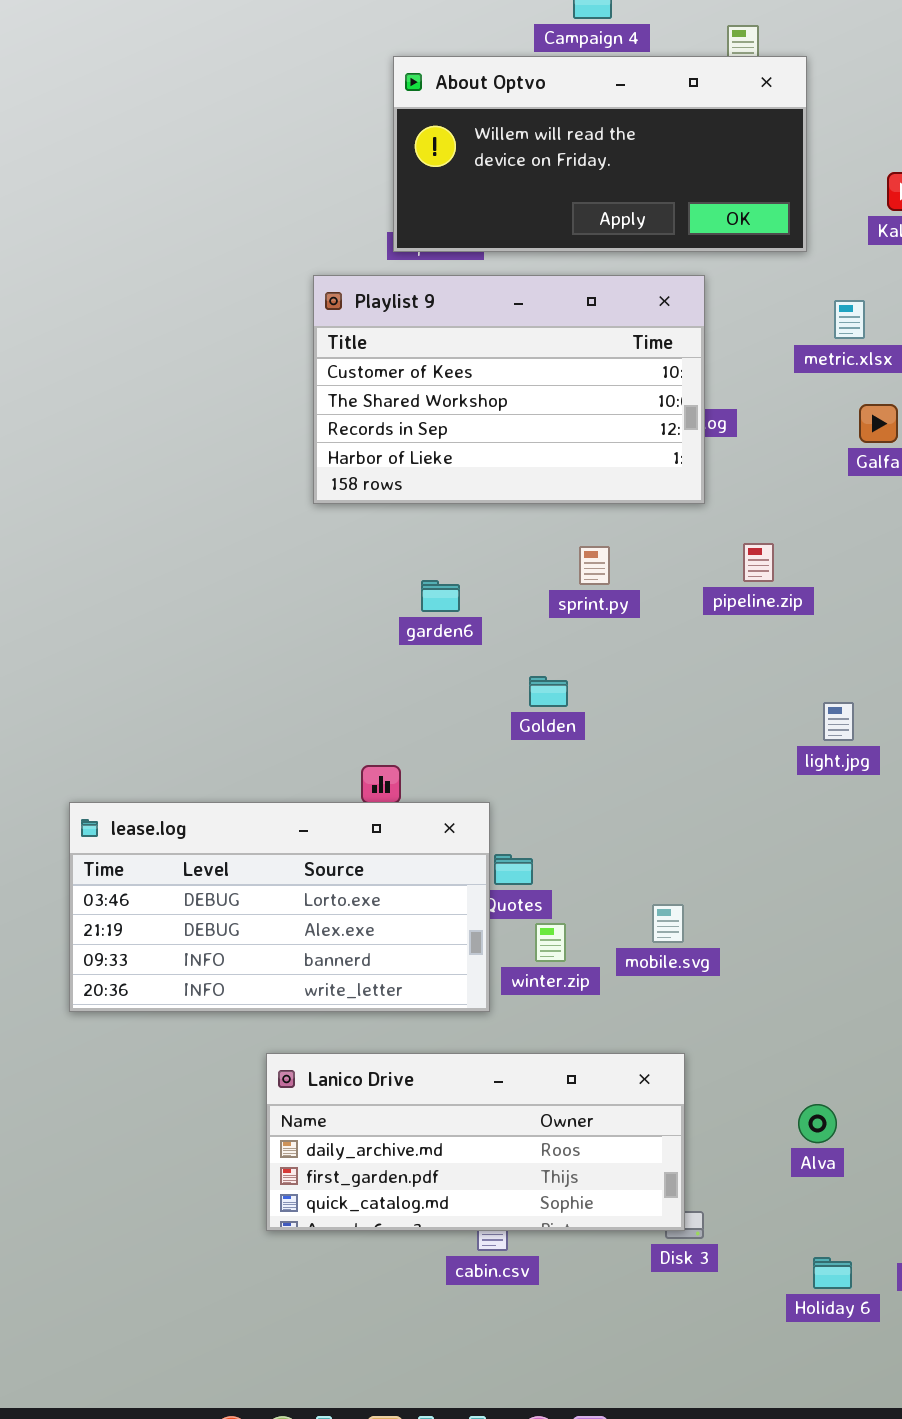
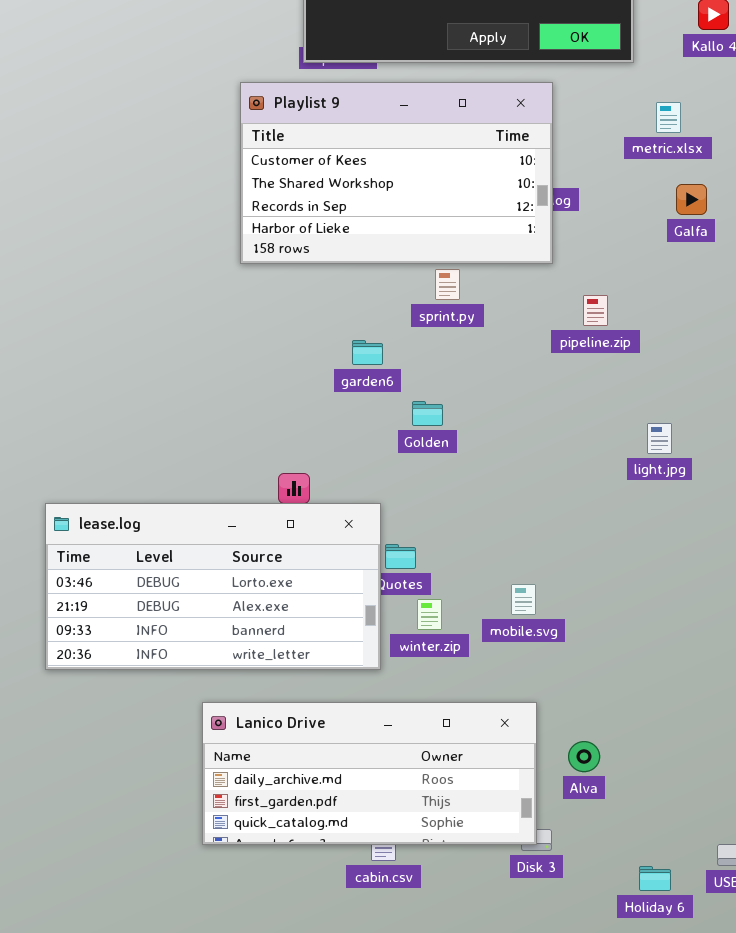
sprint.py: [579,546,610,585] -> [435,269,460,300], moved
garden6: [421,580,460,612] -> [352,340,383,365], moved
Alva: [798,1104,837,1143] -> [568,741,600,772], moved

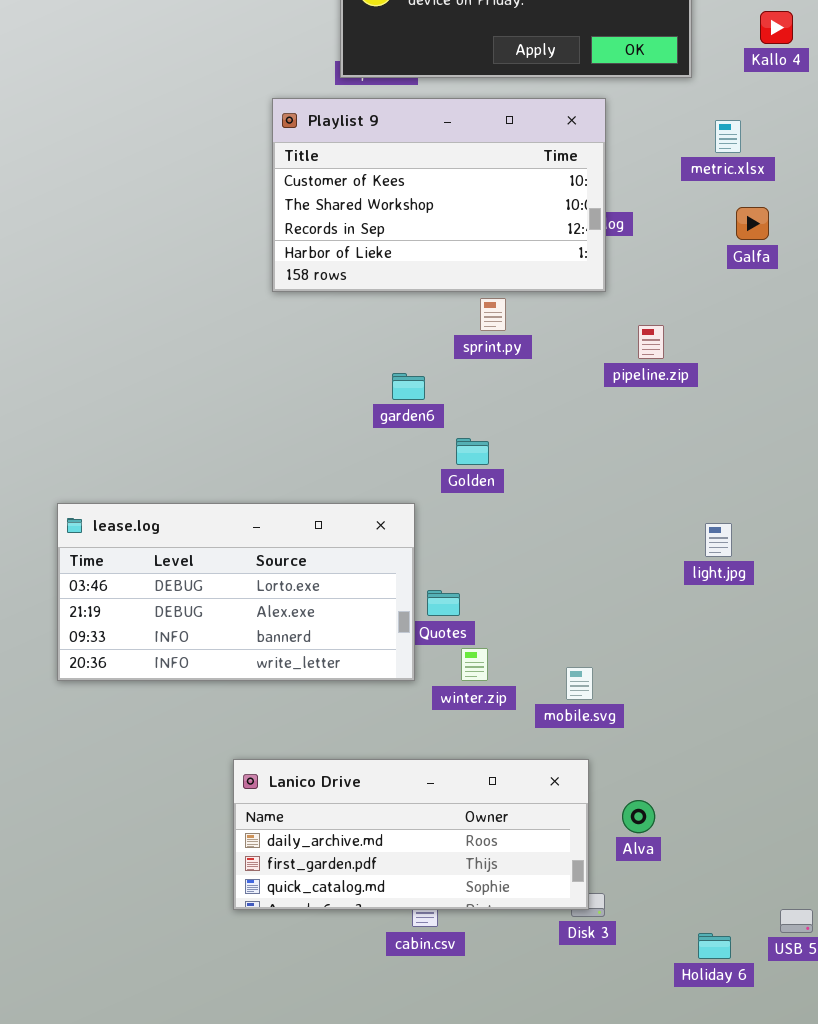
light.jpg: [647,423,672,454] -> [705,523,732,557], moved
lease.log: [45,503,381,670] -> [57,503,415,681], moved
mobile.svg: [511,584,536,615] -> [566,667,593,700], moved

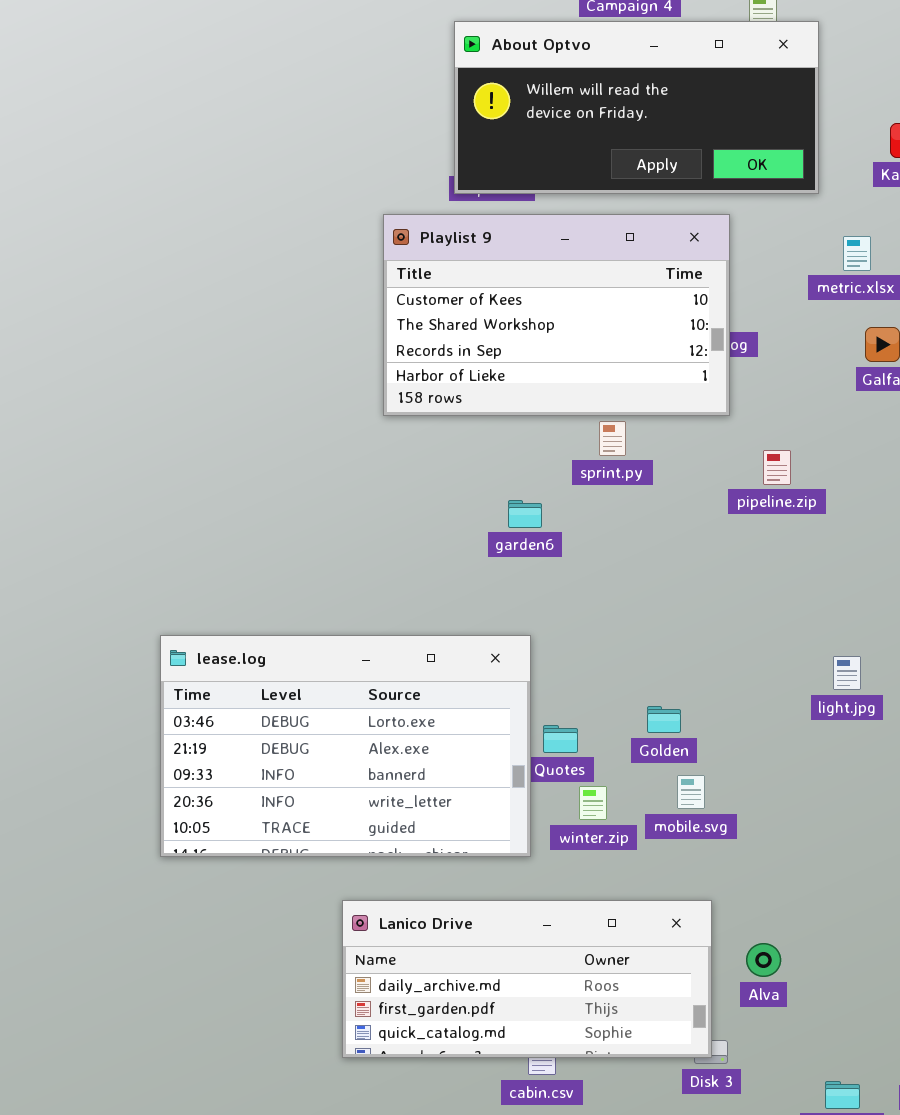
Golden: [456,438,489,465] -> [647,706,681,733], moved
lease.log: [57,503,415,681] -> [160,635,531,857], resized
mobile.svg: [566,667,593,700] -> [677,775,705,809], moved

